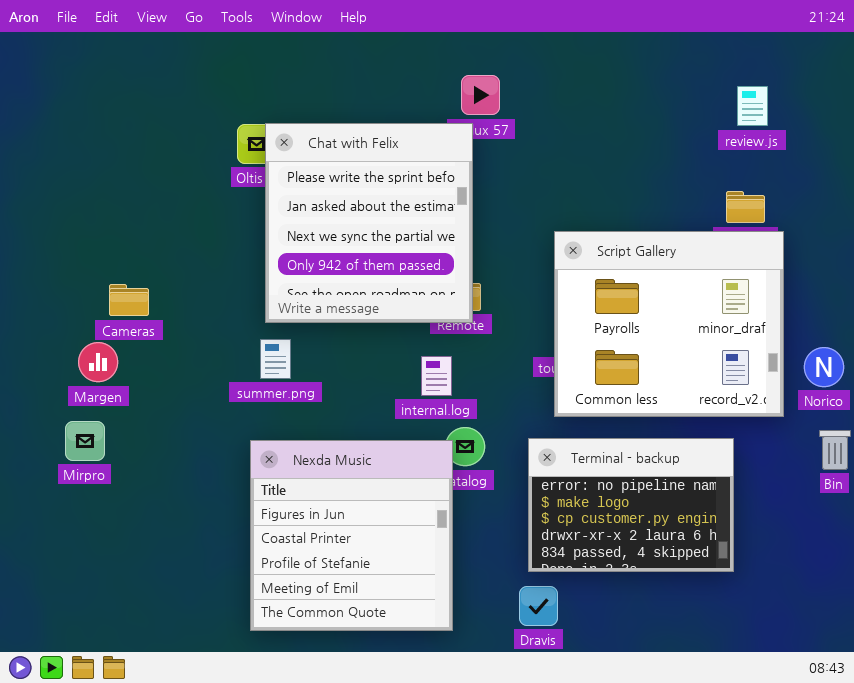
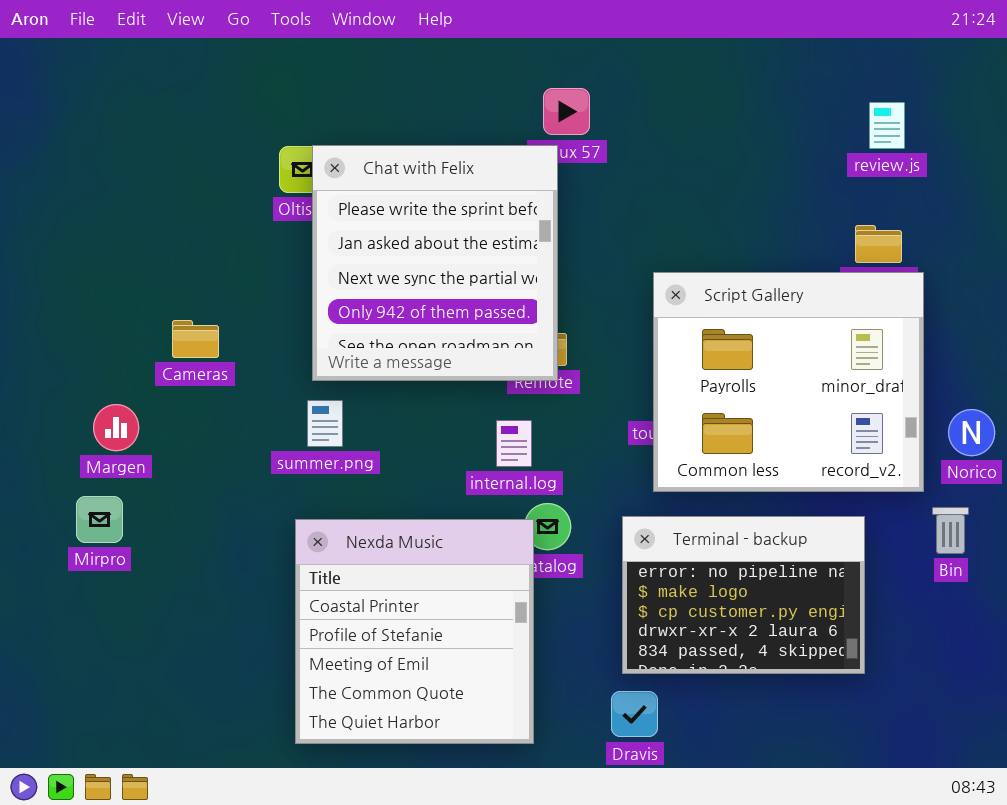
Cameras: [109,284,149,316] -> [172,320,219,358], moved
Bin: [819,430,851,470] -> [932,507,969,554], moved
Nexda Music: [250,440,453,631] -> [295,519,534,744], scrolled down 1 row

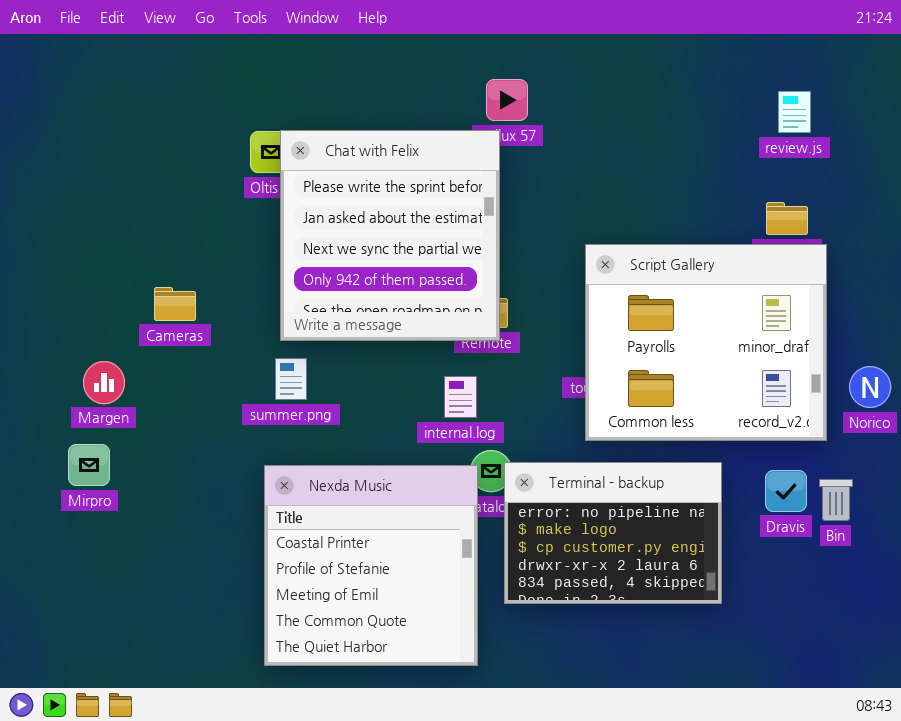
Bin: [932,507,969,554] -> [819,479,853,521], moved
Terminal - backup: [622,516,865,674] -> [504,462,722,604], moved
Dravis: [611,691,658,737] -> [765,470,807,512], moved

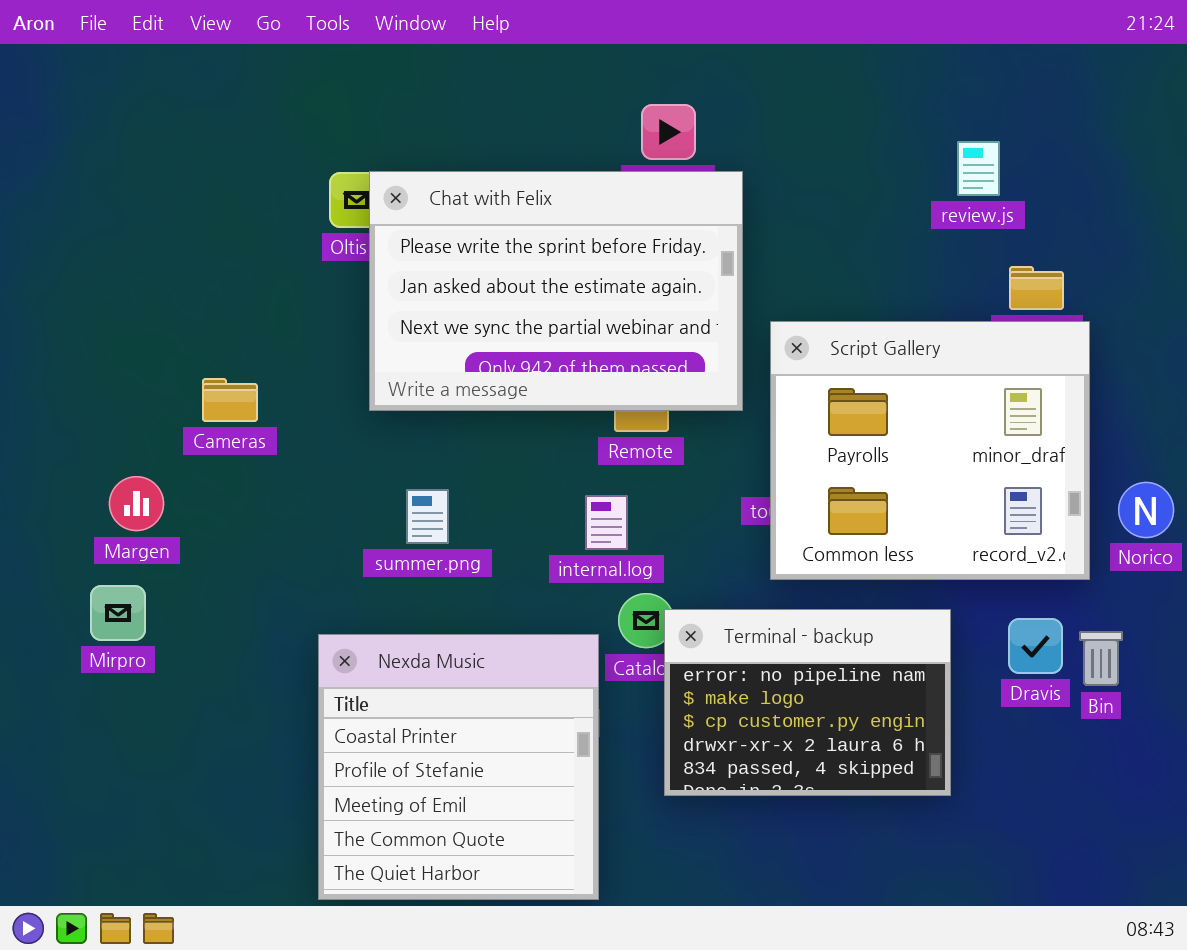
review.js: [778,91,811,133] -> [957,141,1000,196], moved
Chat with Felix: [280,130,500,341] -> [369,171,743,411], resized
summer.png: [275,358,307,400] -> [406,489,449,544], moved
Nexda Music: [264,465,478,666] -> [318,634,599,900], moved

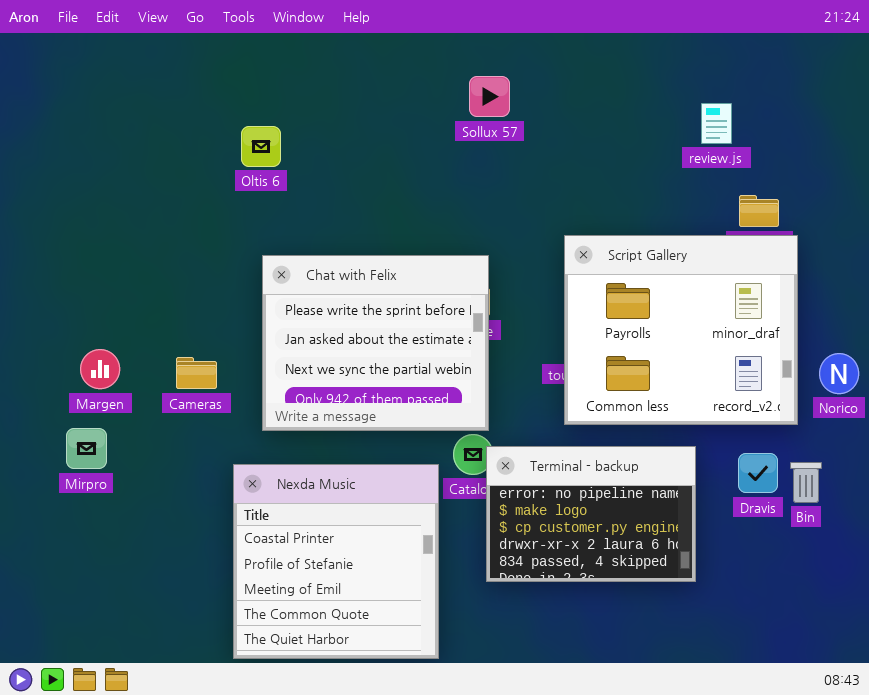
Chat with Felix: [369,171,743,411] -> [262,255,489,431], moved, resized
Cameras: [202,378,258,422] -> [176,357,217,389], moved

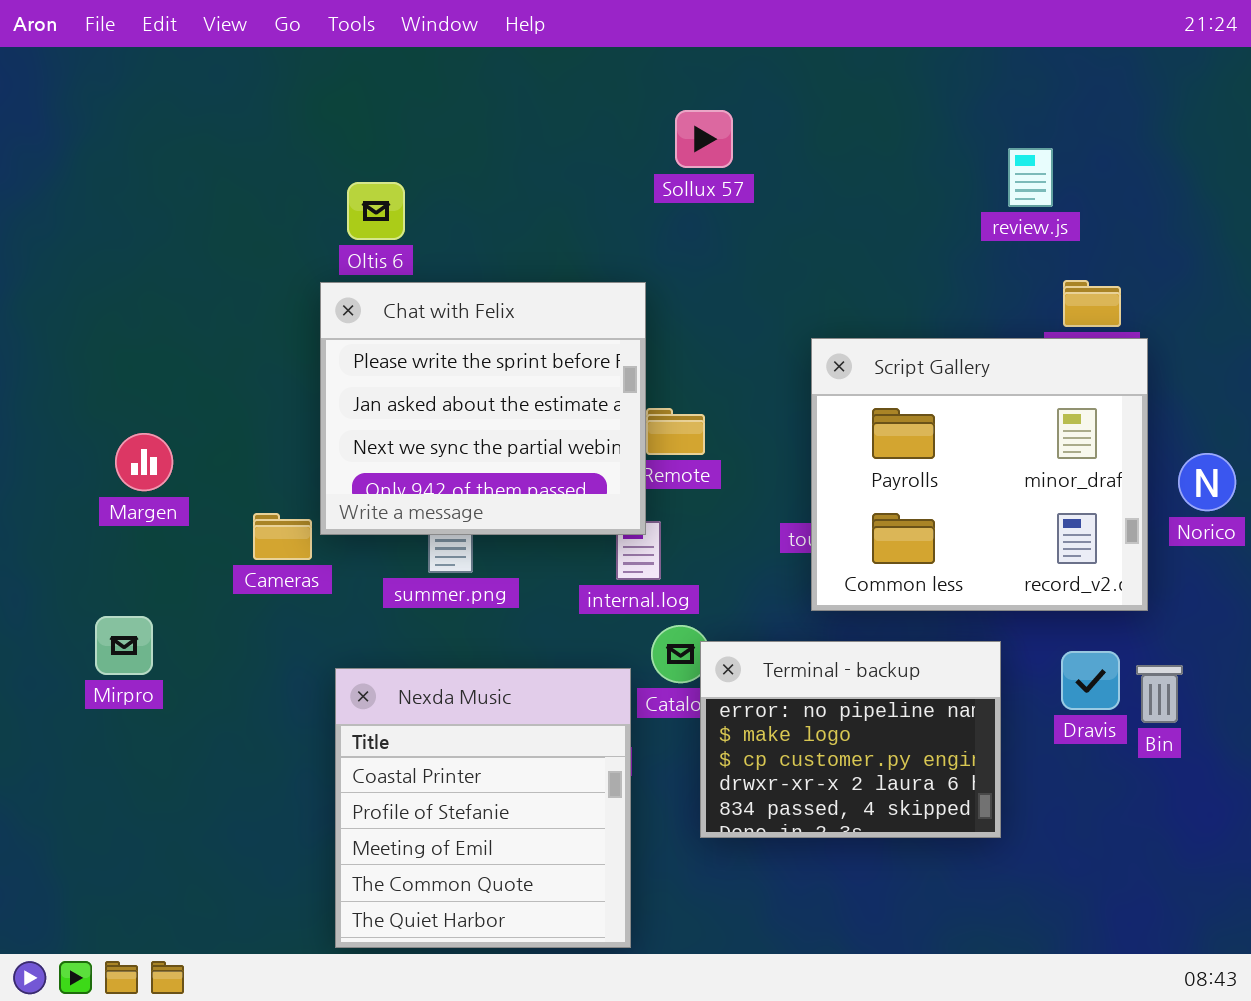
Chat with Felix: [262,255,489,431] -> [320,282,646,535], moved
Margen: [80,349,120,389] -> [115,433,173,491], moved
Norico: [819,353,859,394] -> [1178,453,1236,511], moved

